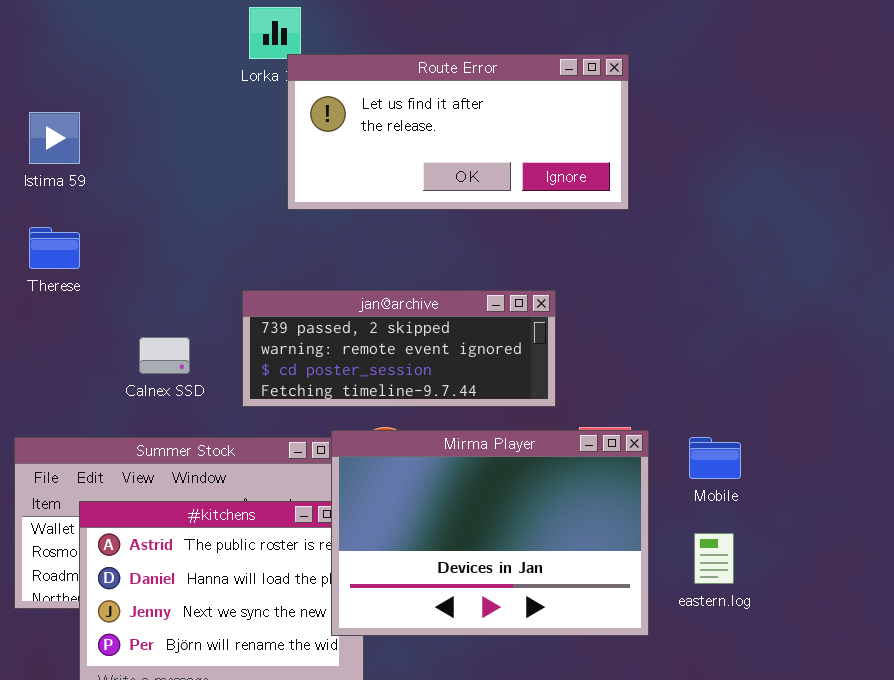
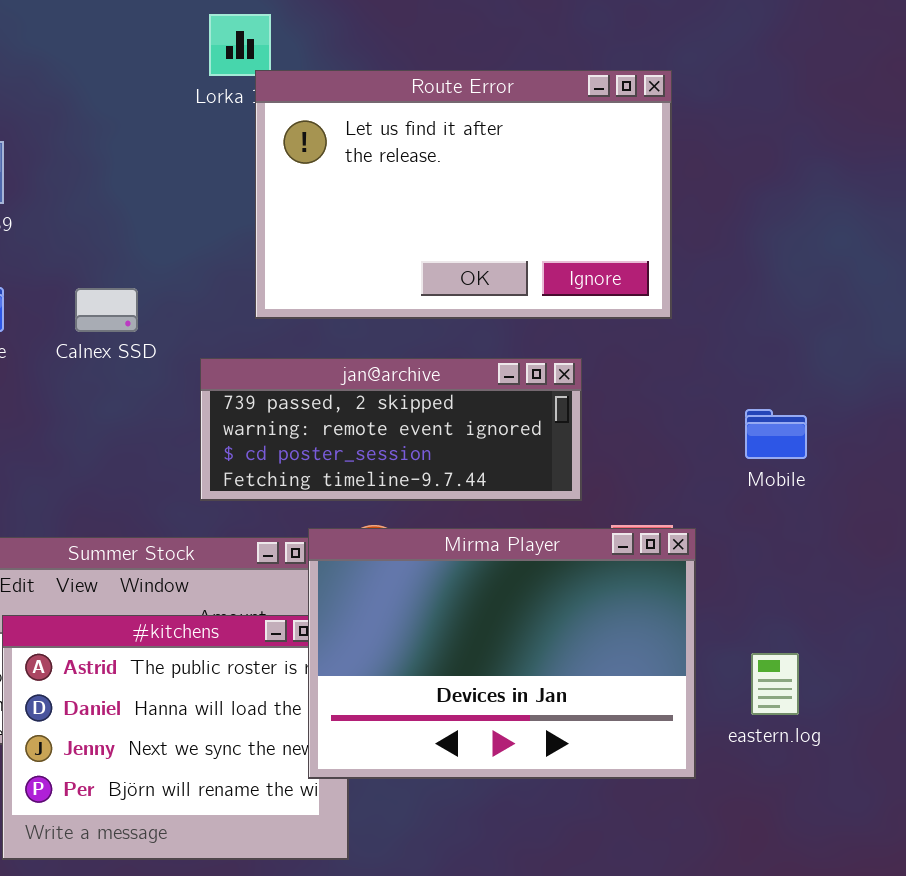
Route Error: [287,54,629,210] -> [255,70,672,319], resized
Calnex SSD: [139,337,190,374] -> [75,288,138,332], moved
Mobile: [689,437,741,479] -> [745,409,807,459], moved

